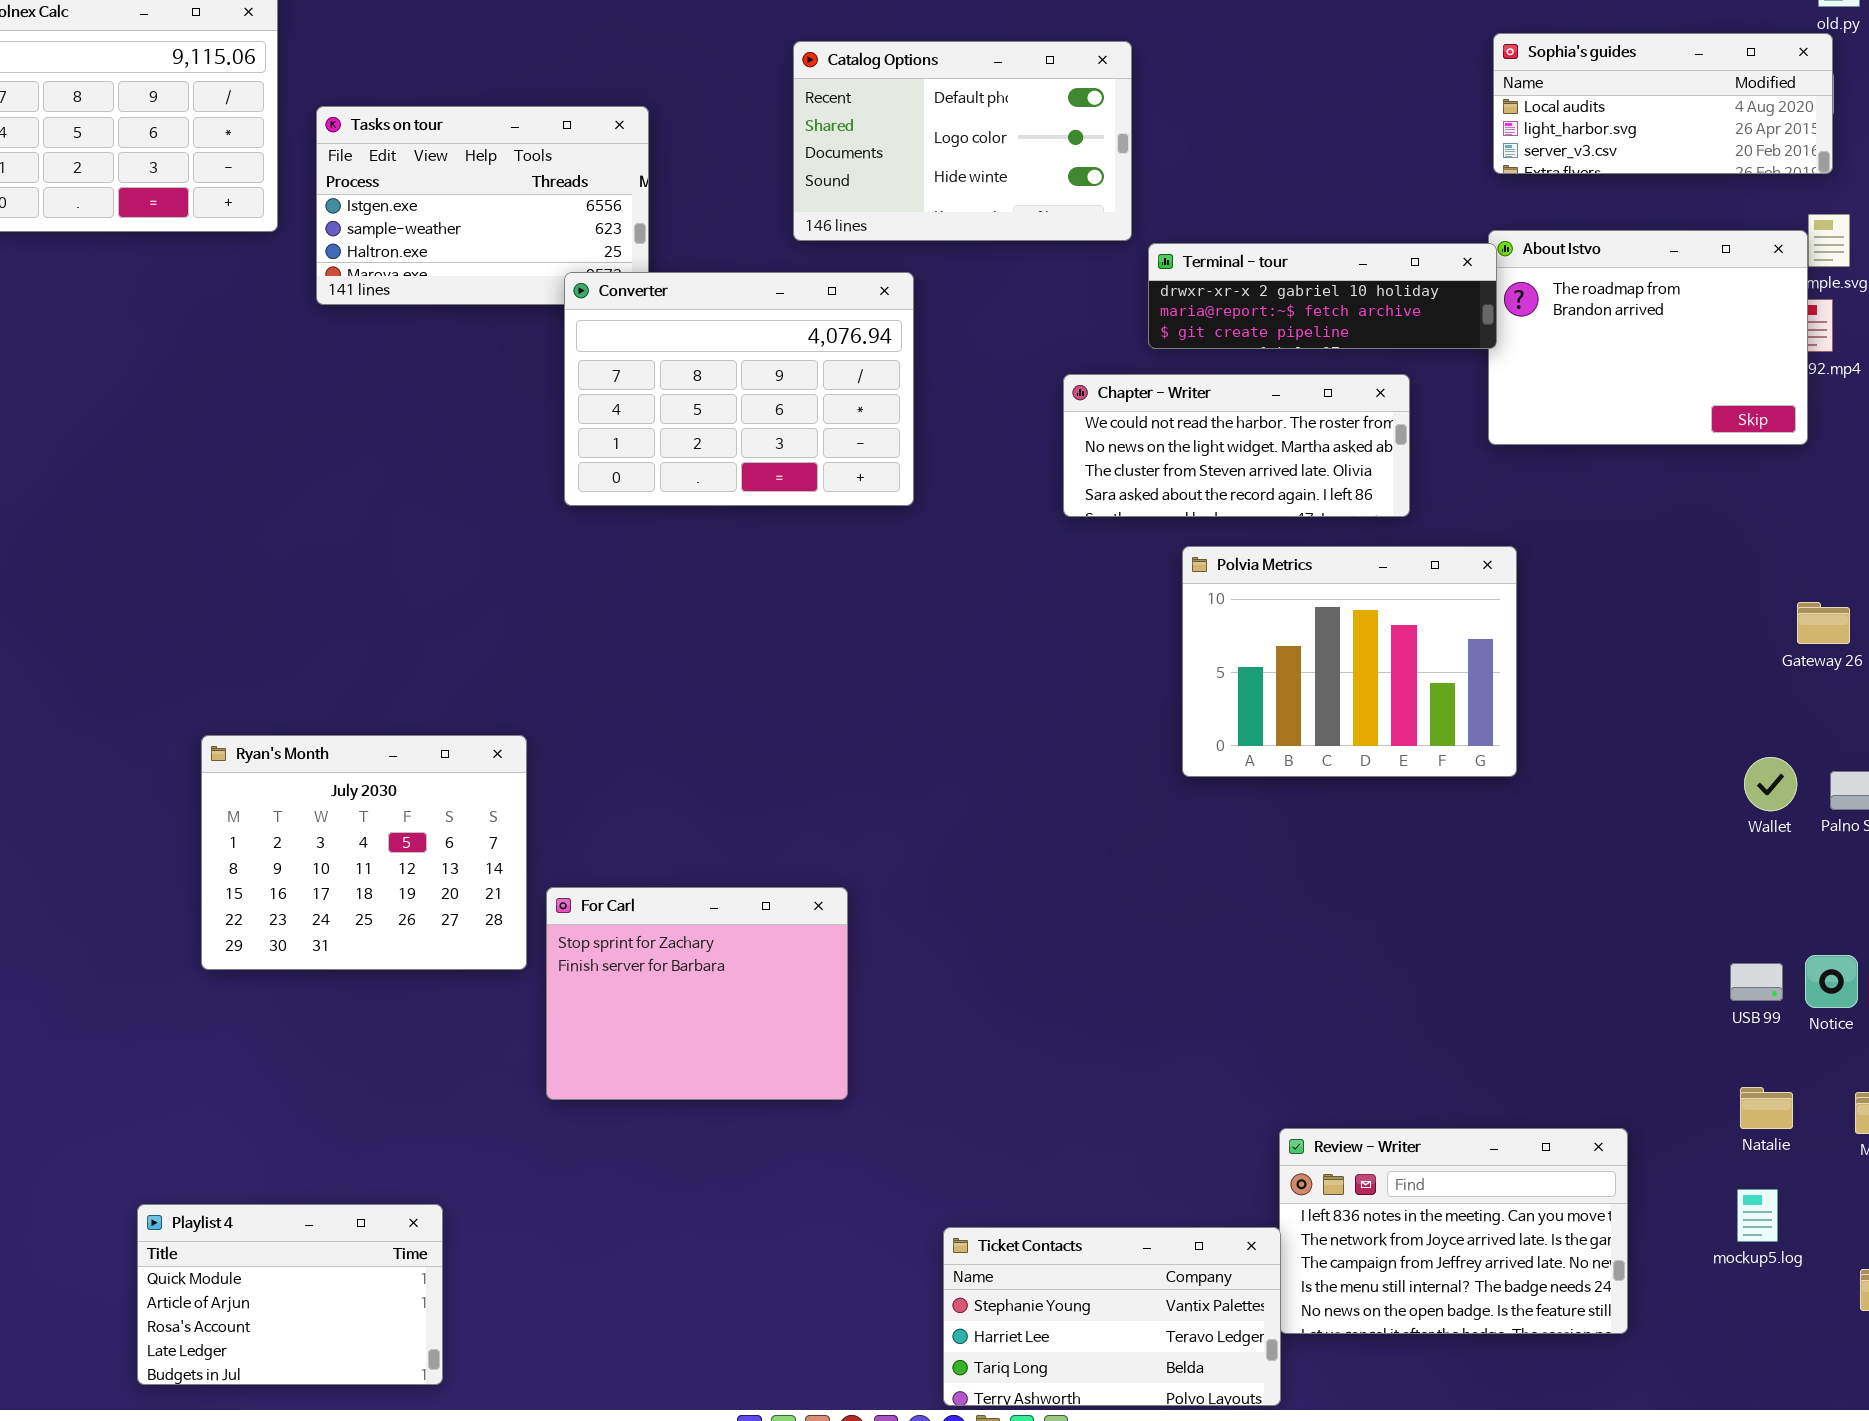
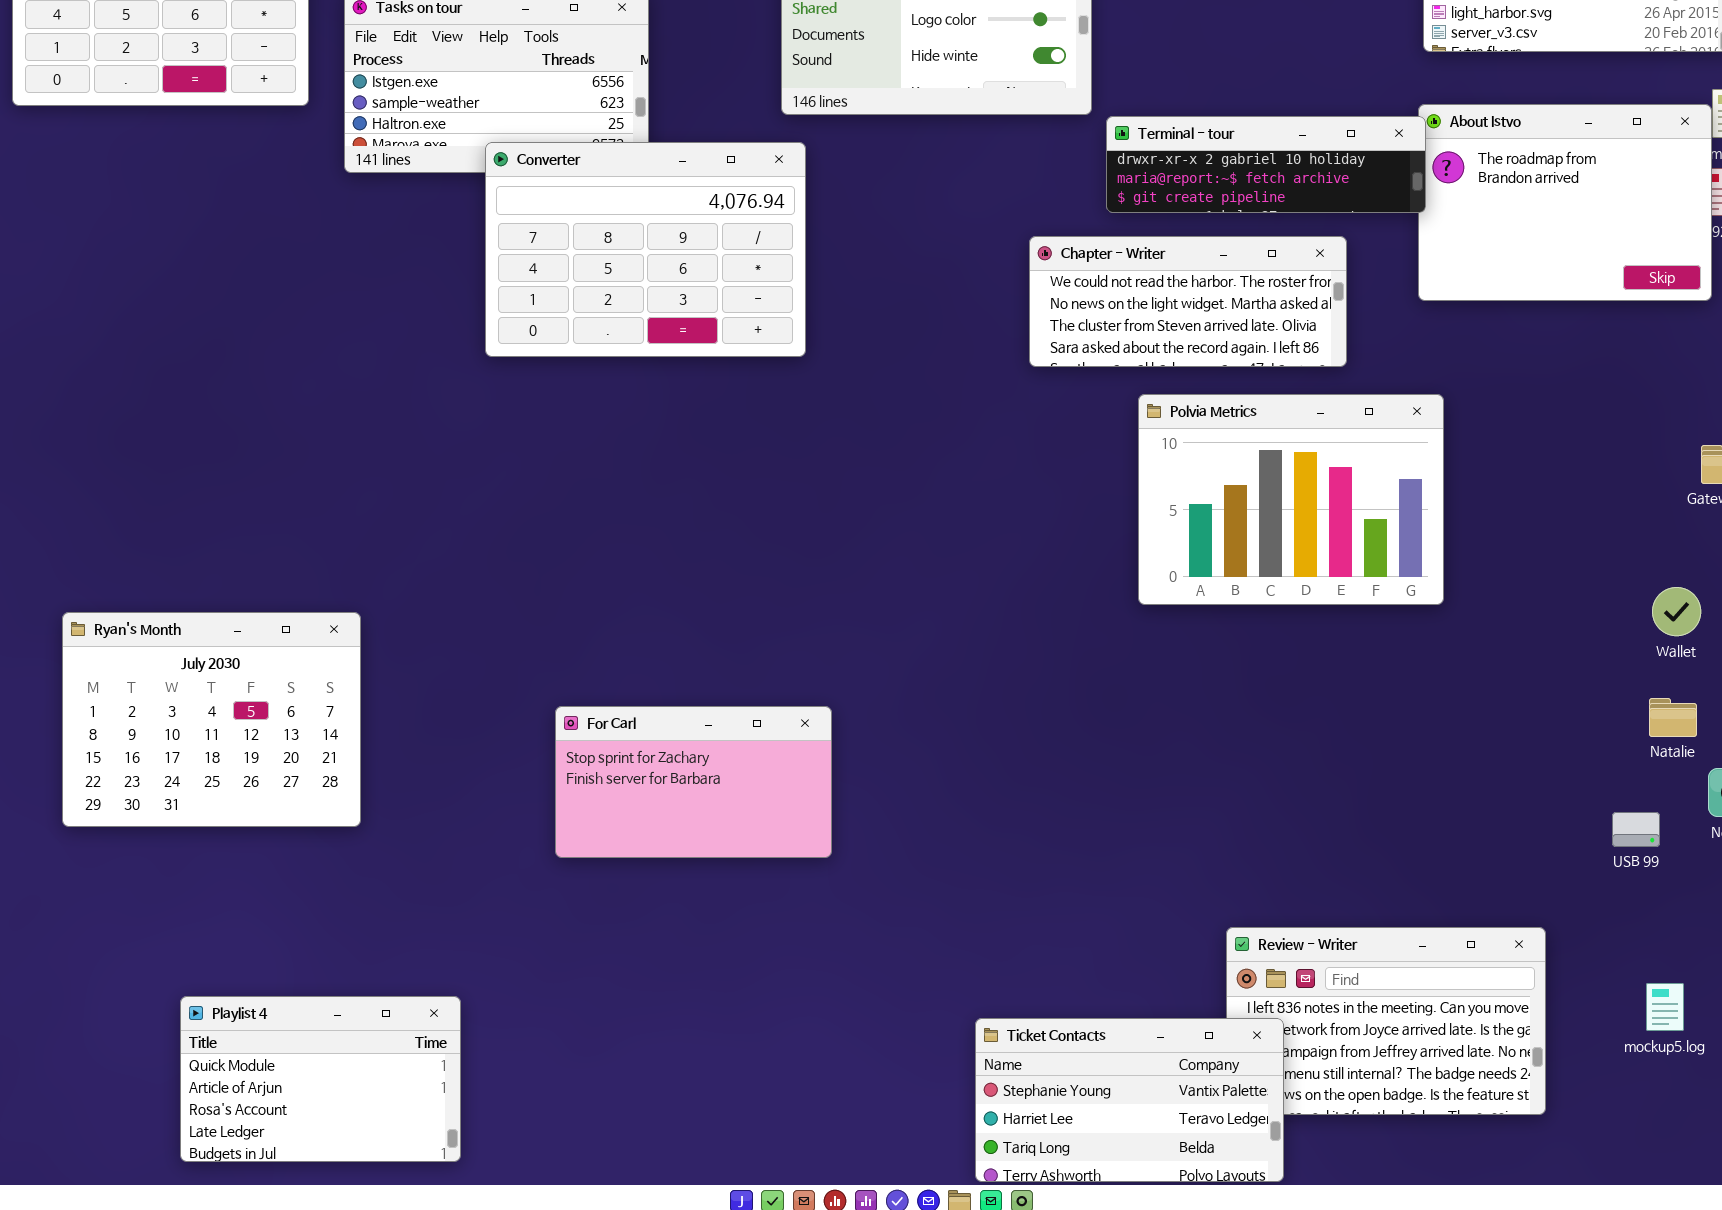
Converter: [564,272,914,506] -> [485,142,806,357], moved
Ryan's Month: [201,735,527,970] -> [62,612,361,827], moved
For Carl: [546,887,848,1100] -> [555,706,832,858], resized
USB 99: [1730,963,1783,1001] -> [1612,812,1660,847], moved
Natalie: [1740,1087,1793,1129] -> [1649,698,1697,737], moved
Ticket Contacts: [943,1227,1281,1406] -> [975,1018,1284,1182], moved

